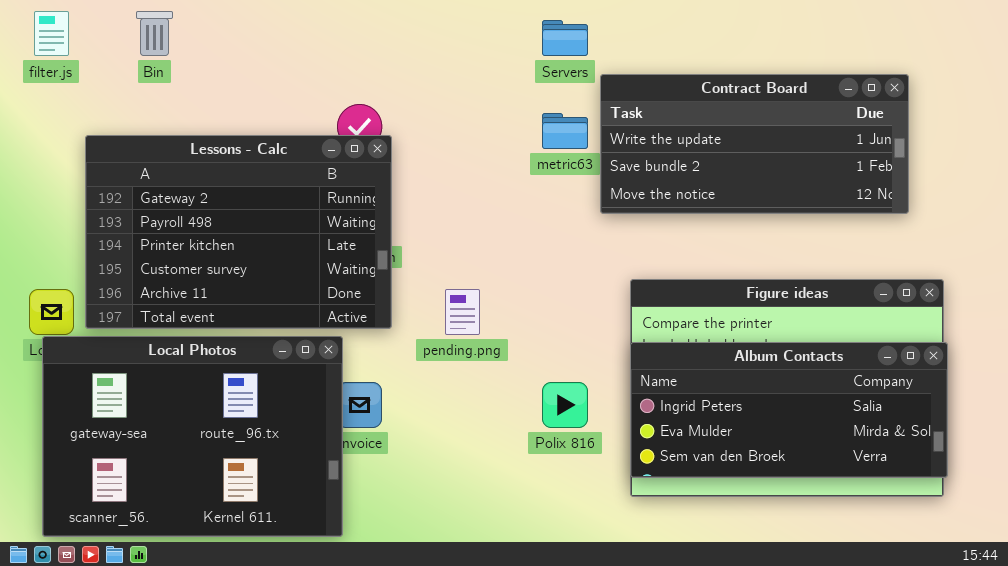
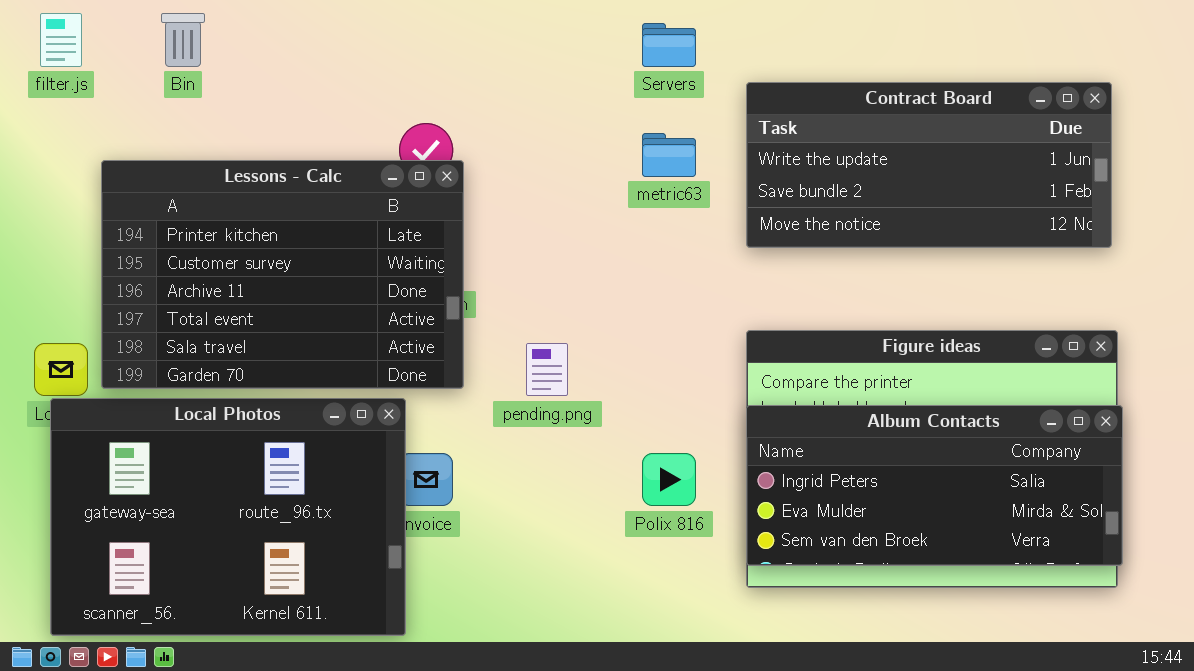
Contract Board: [600,74,909,214] -> [746,82,1112,248], moved
Lessons - Calc: [85,135,392,329] -> [101,160,464,389], scrolled down 2 rows

